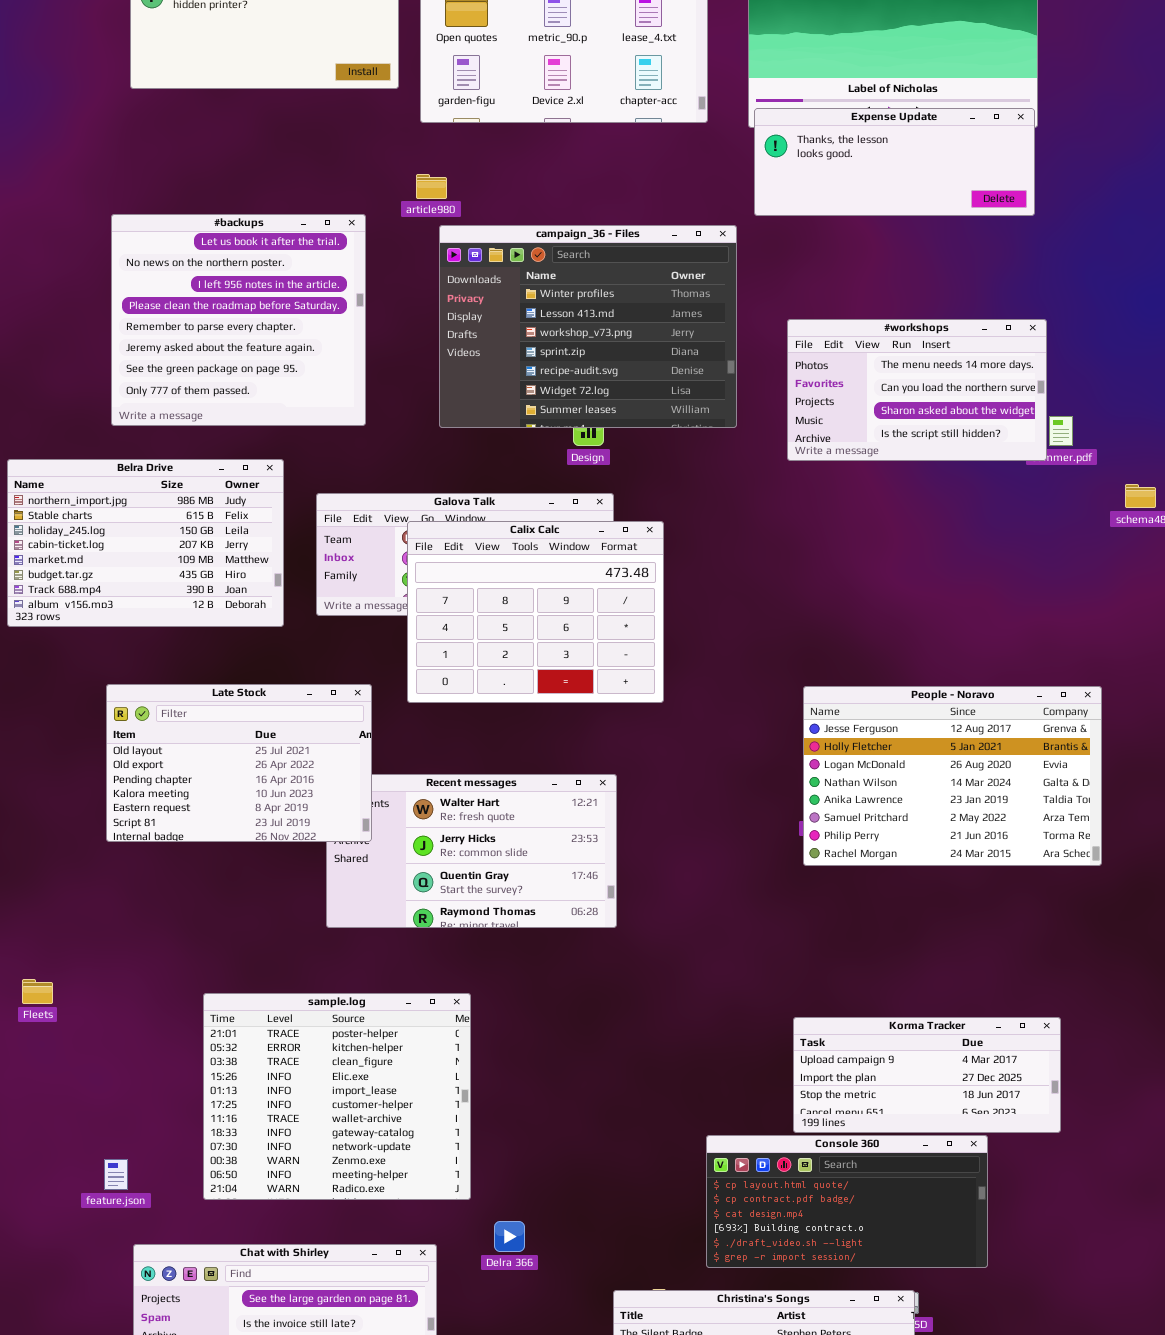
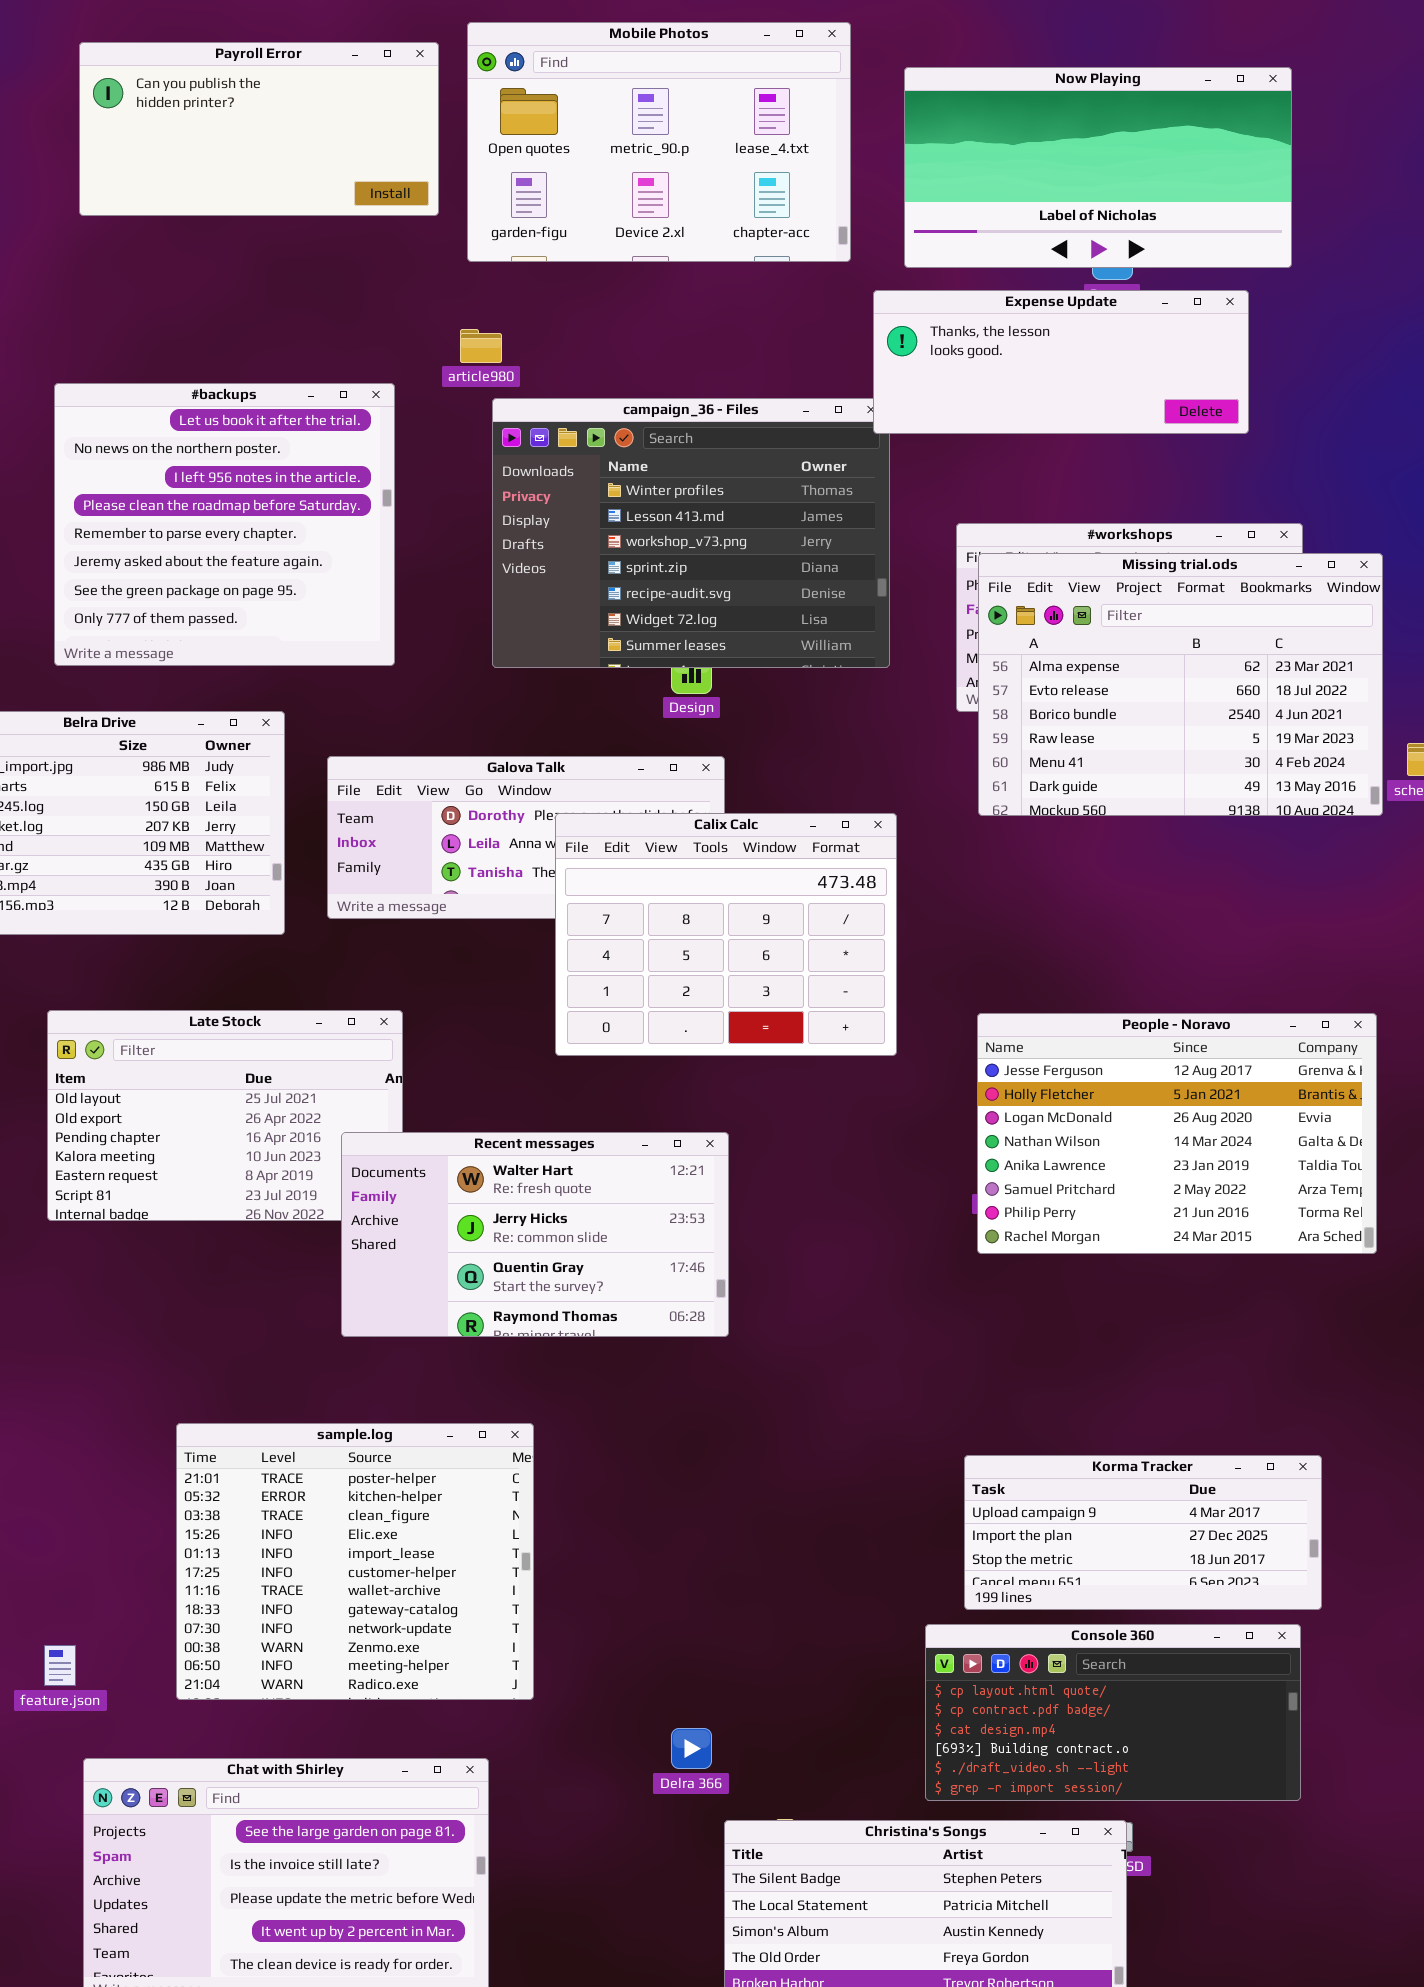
Expense Update: [754,108,1035,216] -> [873,290,1249,434], moved
Missing trial.ods: none -> [978,553,1383,816], opened
Calix Calc: [407,521,664,703] -> [555,813,897,1056], moved
Recent messages: [326,774,617,928] -> [341,1132,729,1337], raised
Console 360: [706,1135,988,1268] -> [925,1624,1301,1801], moved
Delra 366: [494,1221,525,1252] -> [671,1728,712,1769], moved

